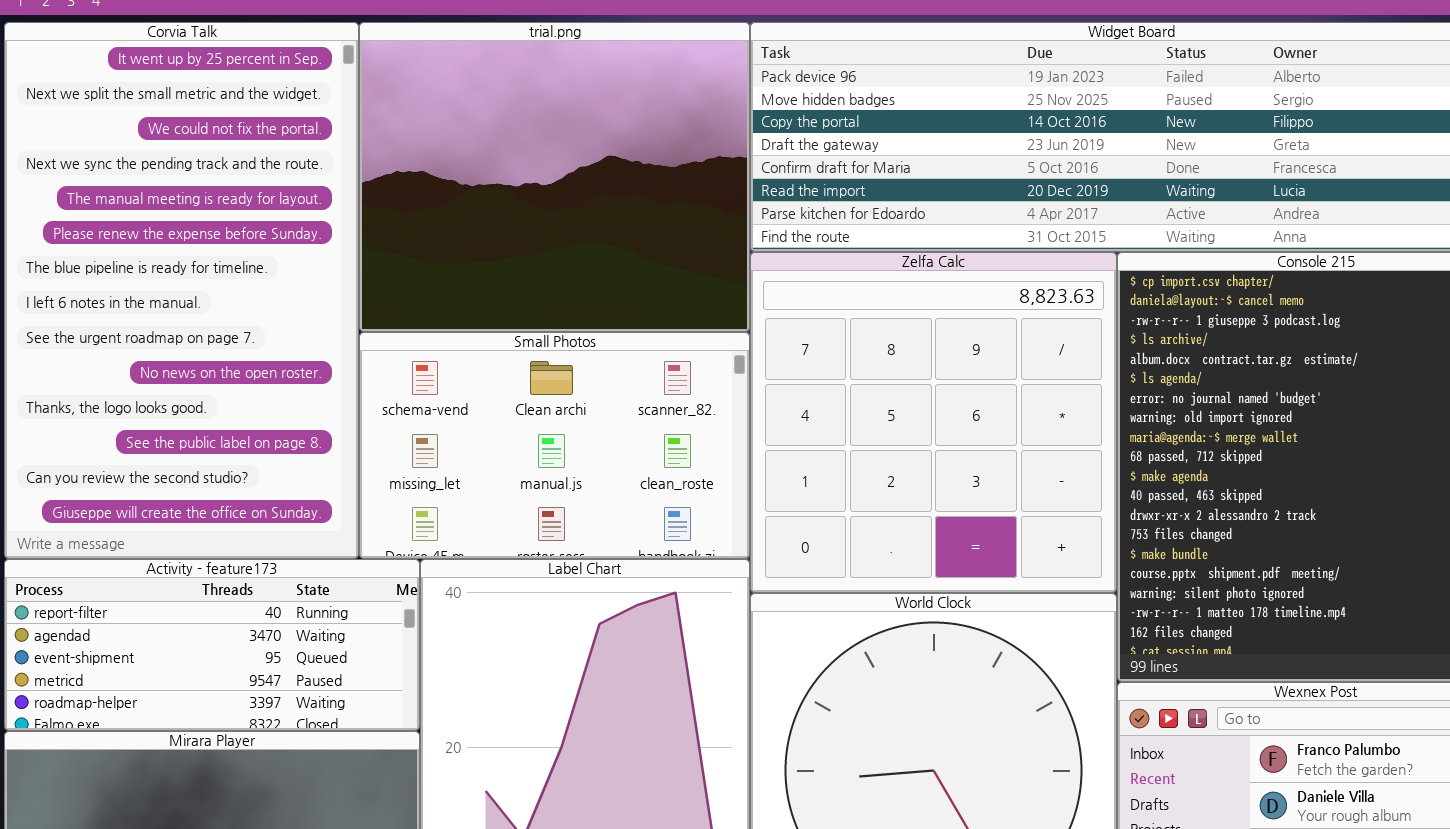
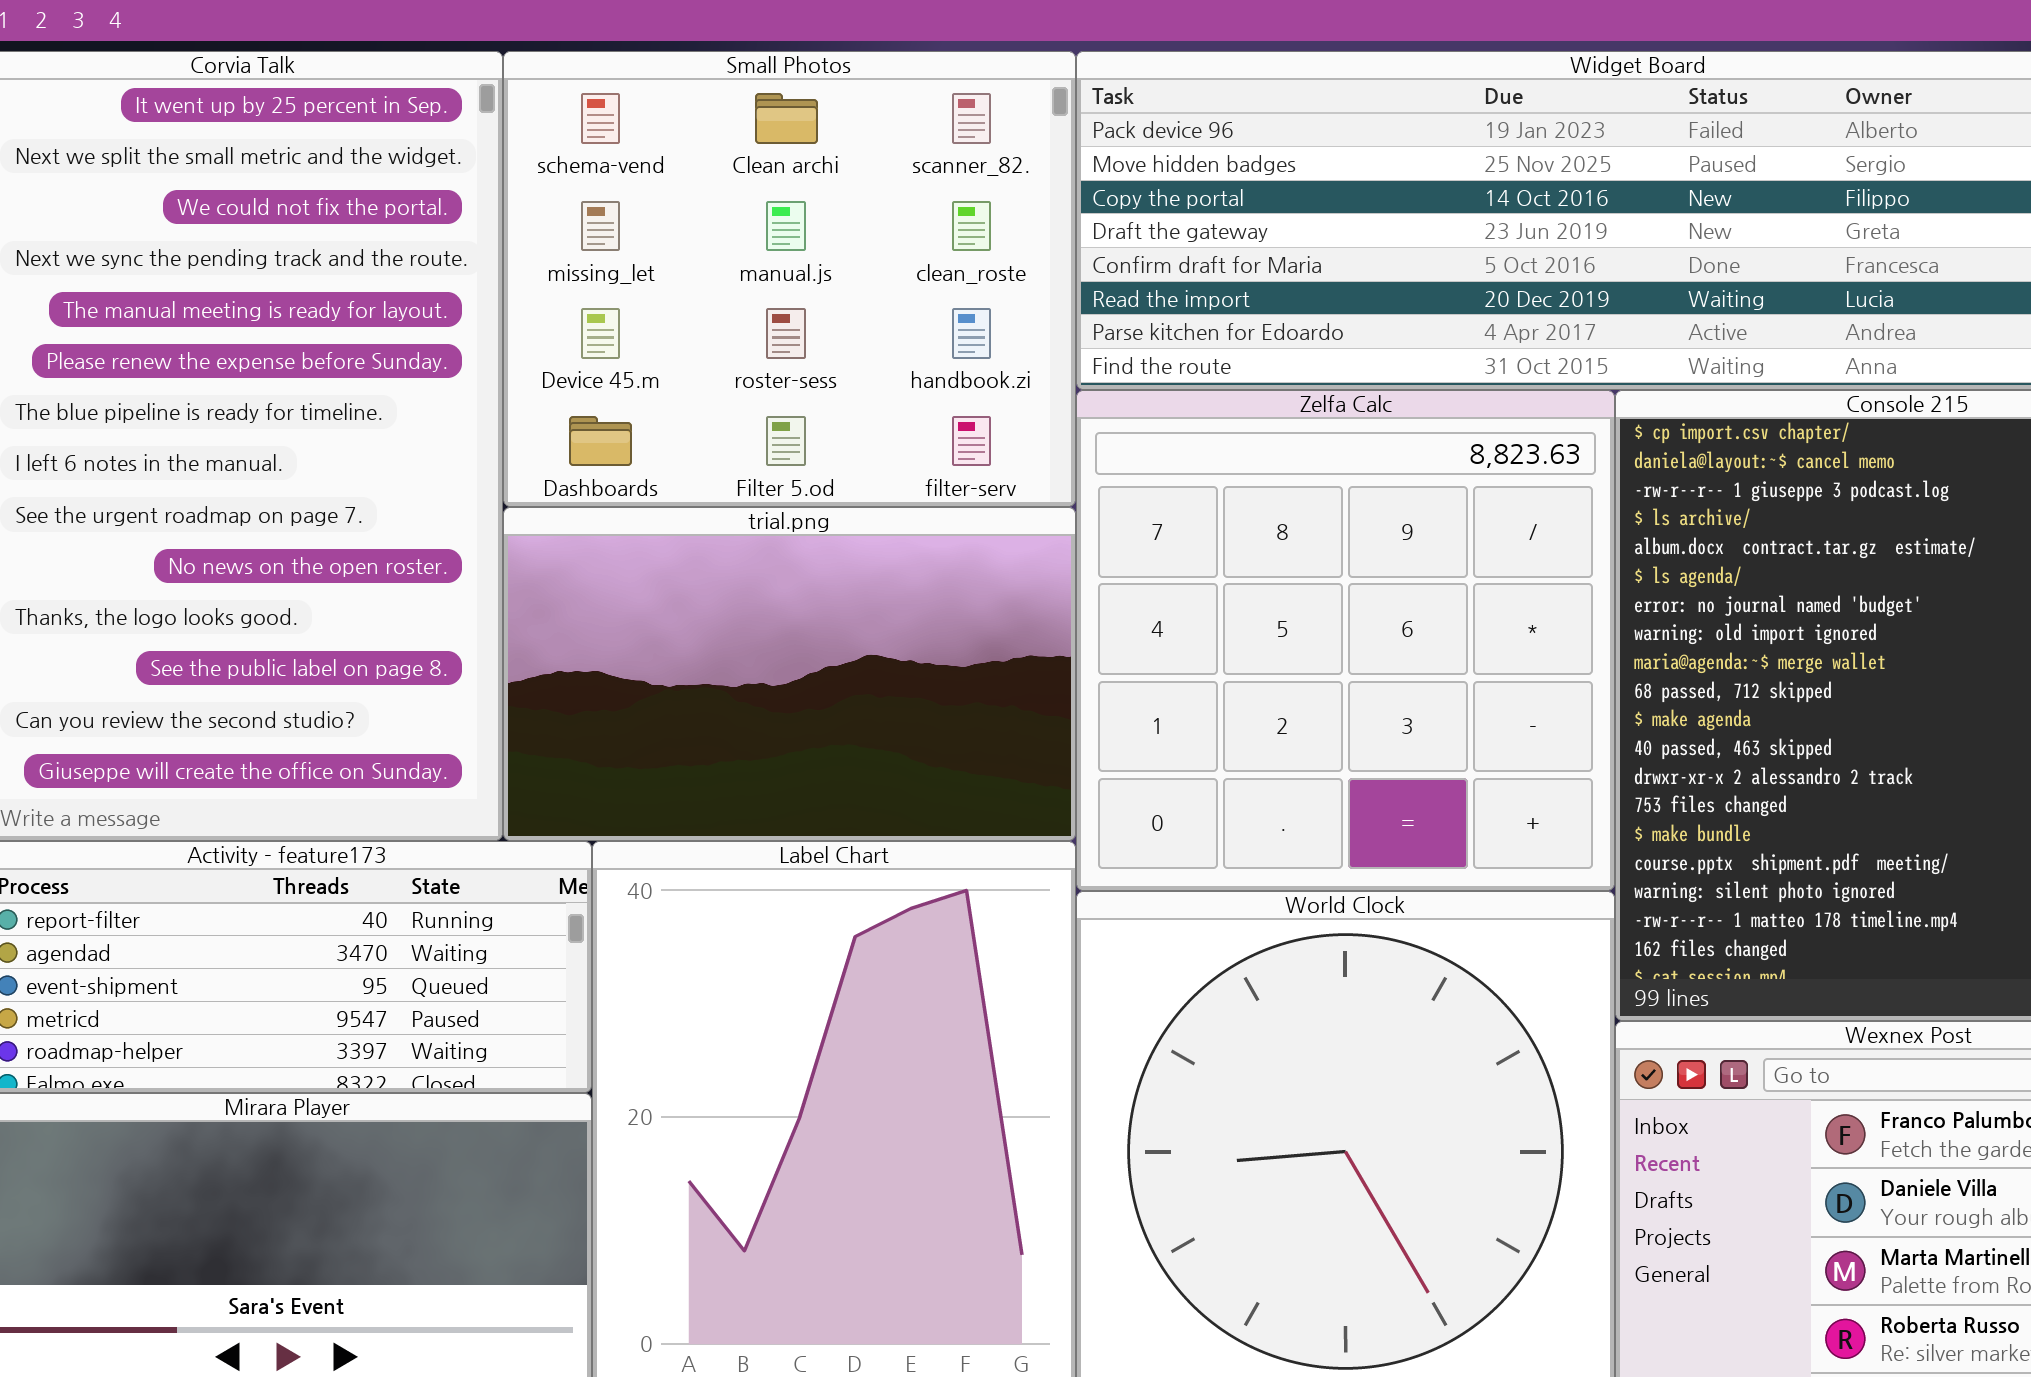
trial.png: [359,22,750,332] -> [503,507,1076,841], moved, resized
Small Photos: [359,332,750,559] -> [503,51,1076,507], moved, resized

